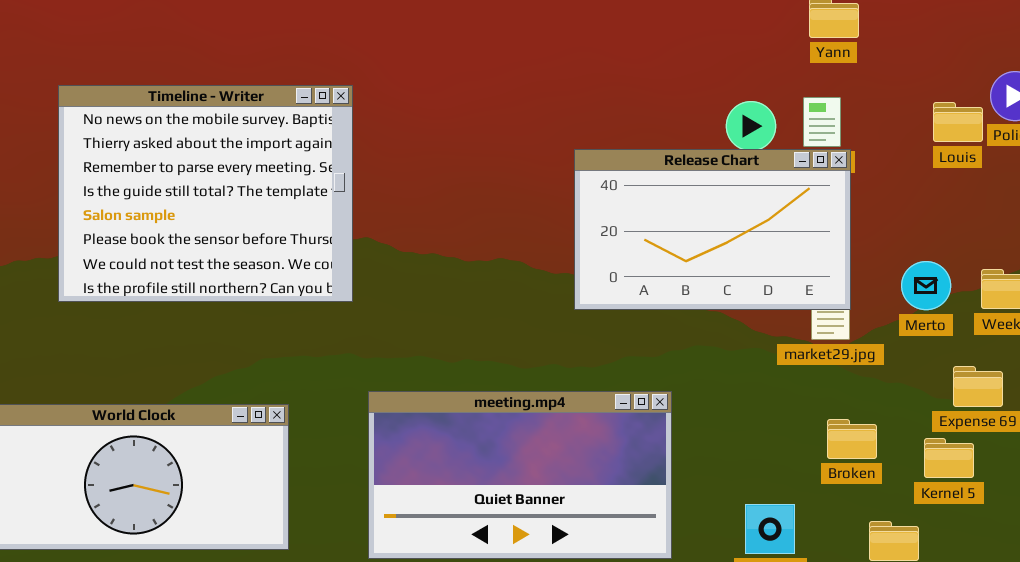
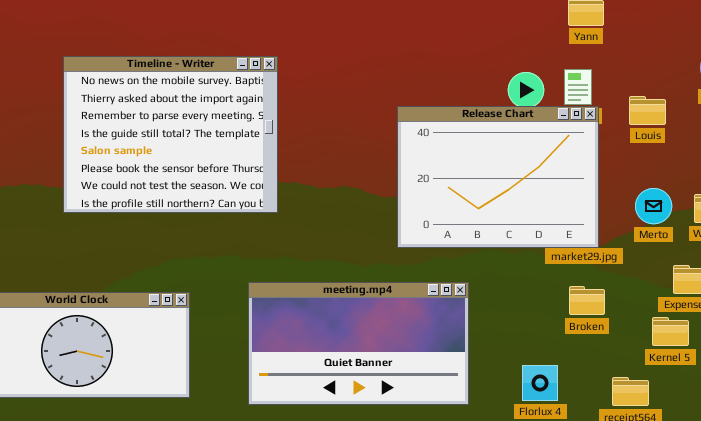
Timeline - Writer: [58,85,353,302] -> [63,56,278,213], moved
Louis: [933,102,983,142] -> [629,96,666,125], moved
Release Chart: [574,149,851,310] -> [397,106,599,248], resized
Broken: [827,419,877,459] -> [569,286,605,315], moved

